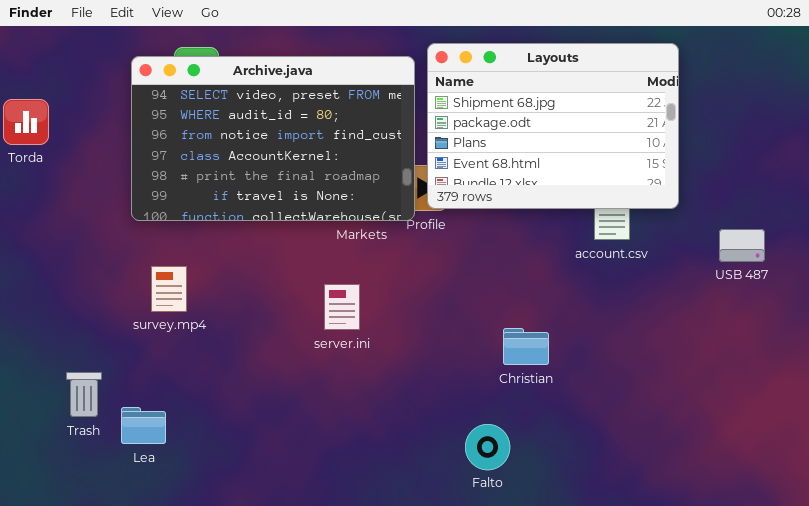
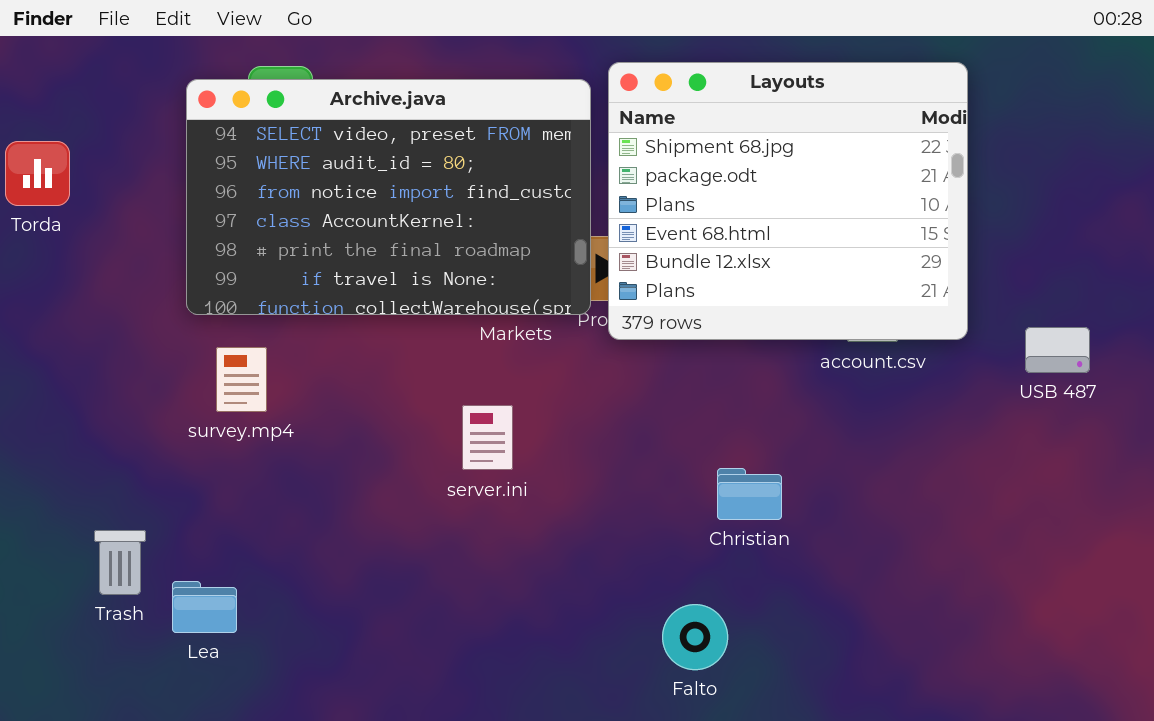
Layouts: [427,43,679,209] -> [608,62,968,340], resized
survey.mp4: [151,266,187,312] -> [216,347,267,412], moved

